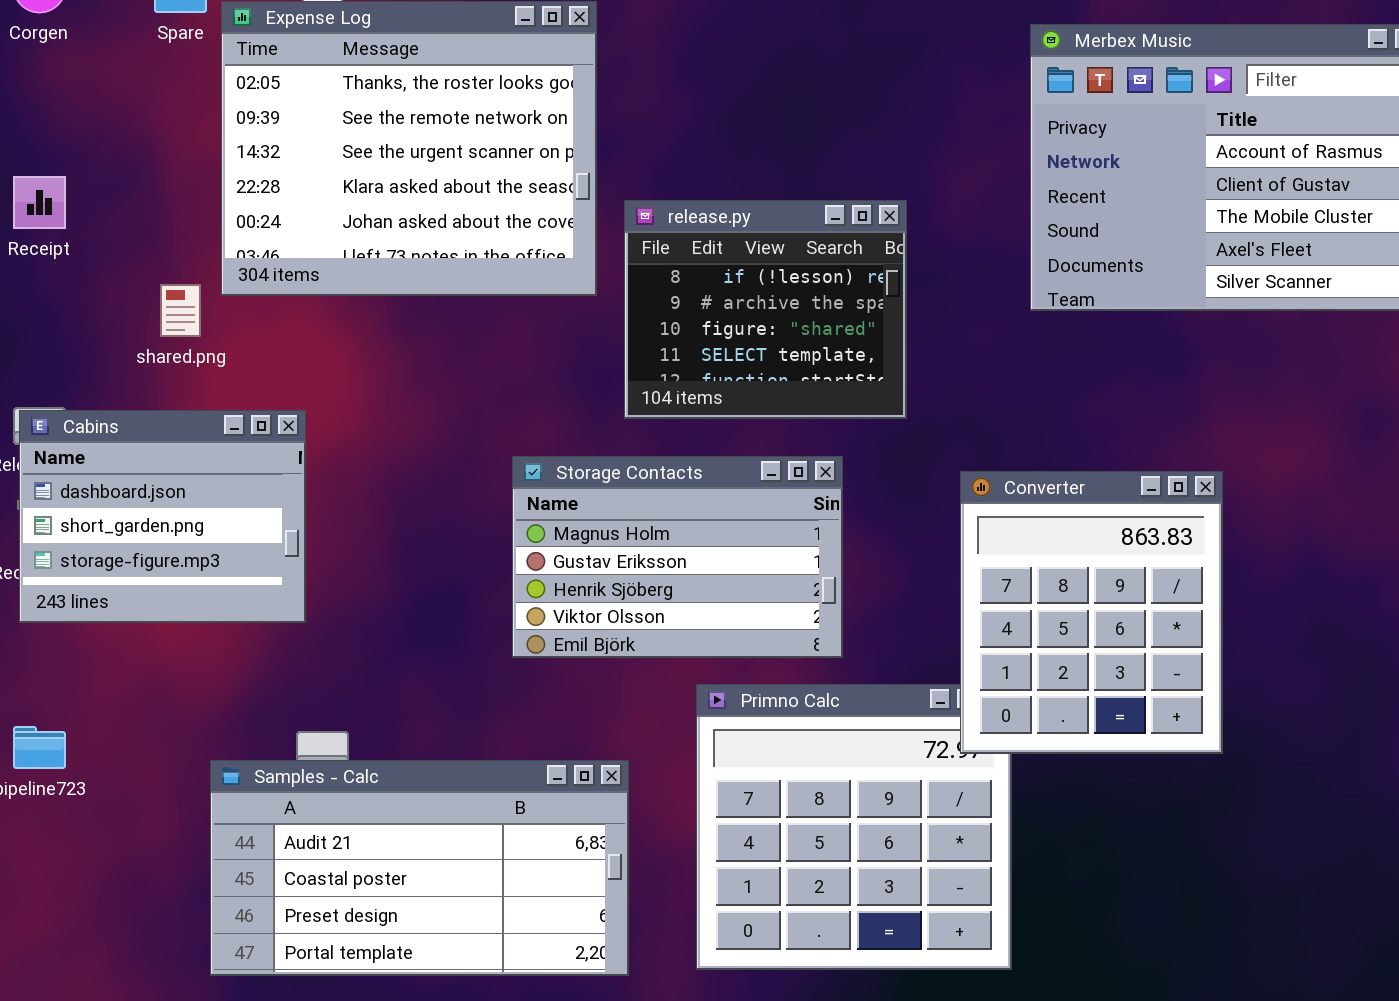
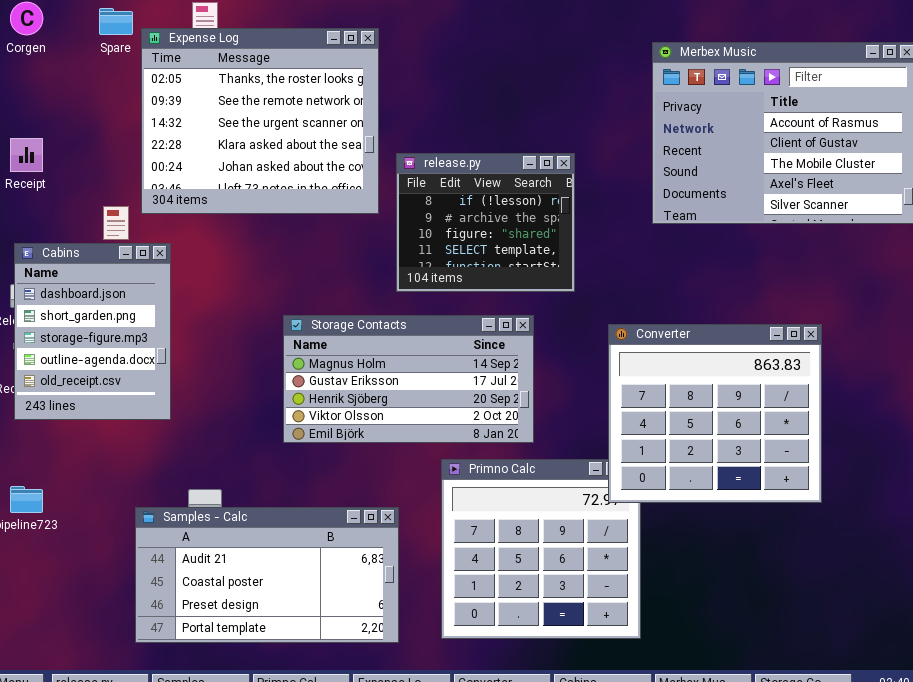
Cabins: [19,410,306,623] -> [14,243,171,420], resized
Storage Contacts: [512,456,843,658] -> [283,315,534,443], resized
Converter: [960,471,1223,754] -> [608,324,822,503], resized

